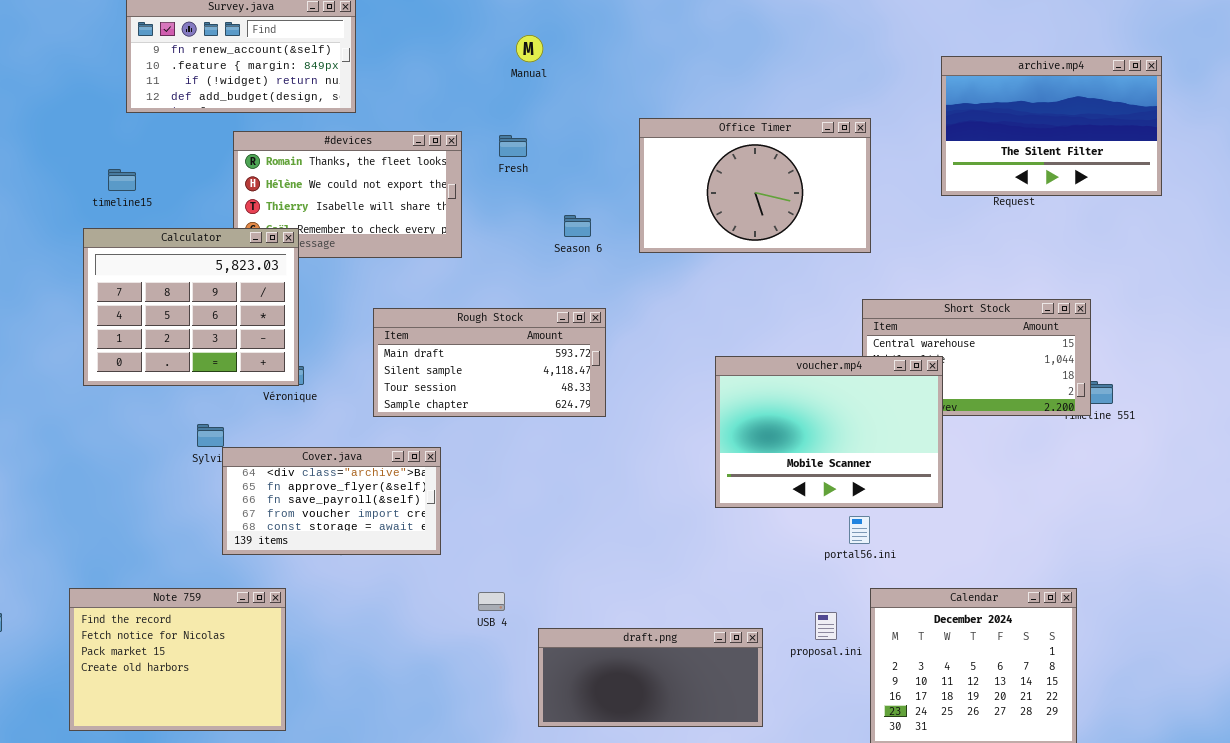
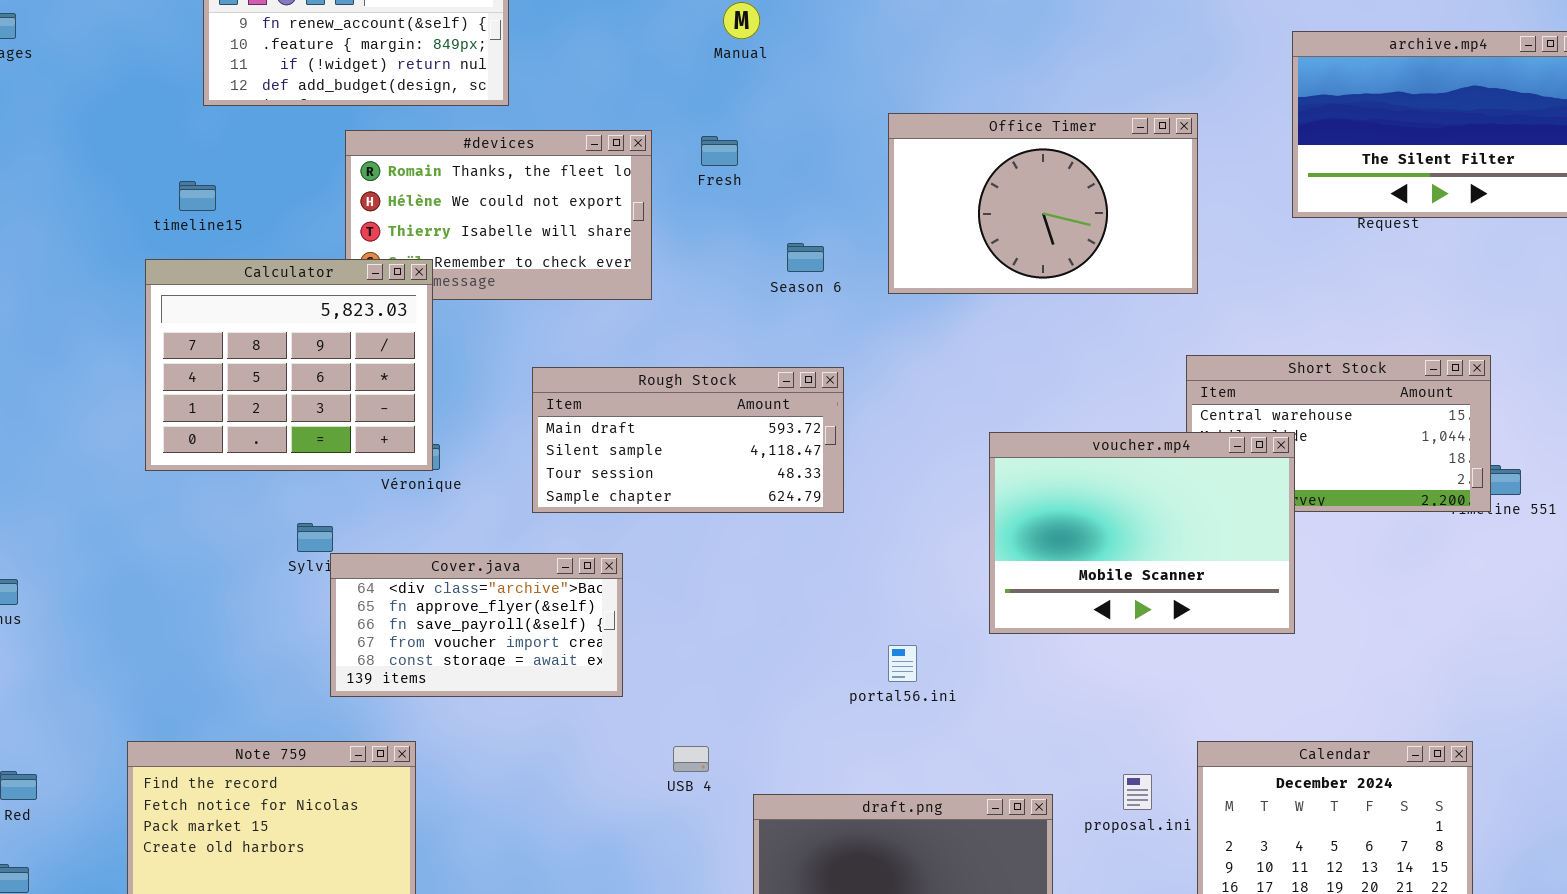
portal56.ini: [849,516,870,544] -> [888,645,917,682], moved

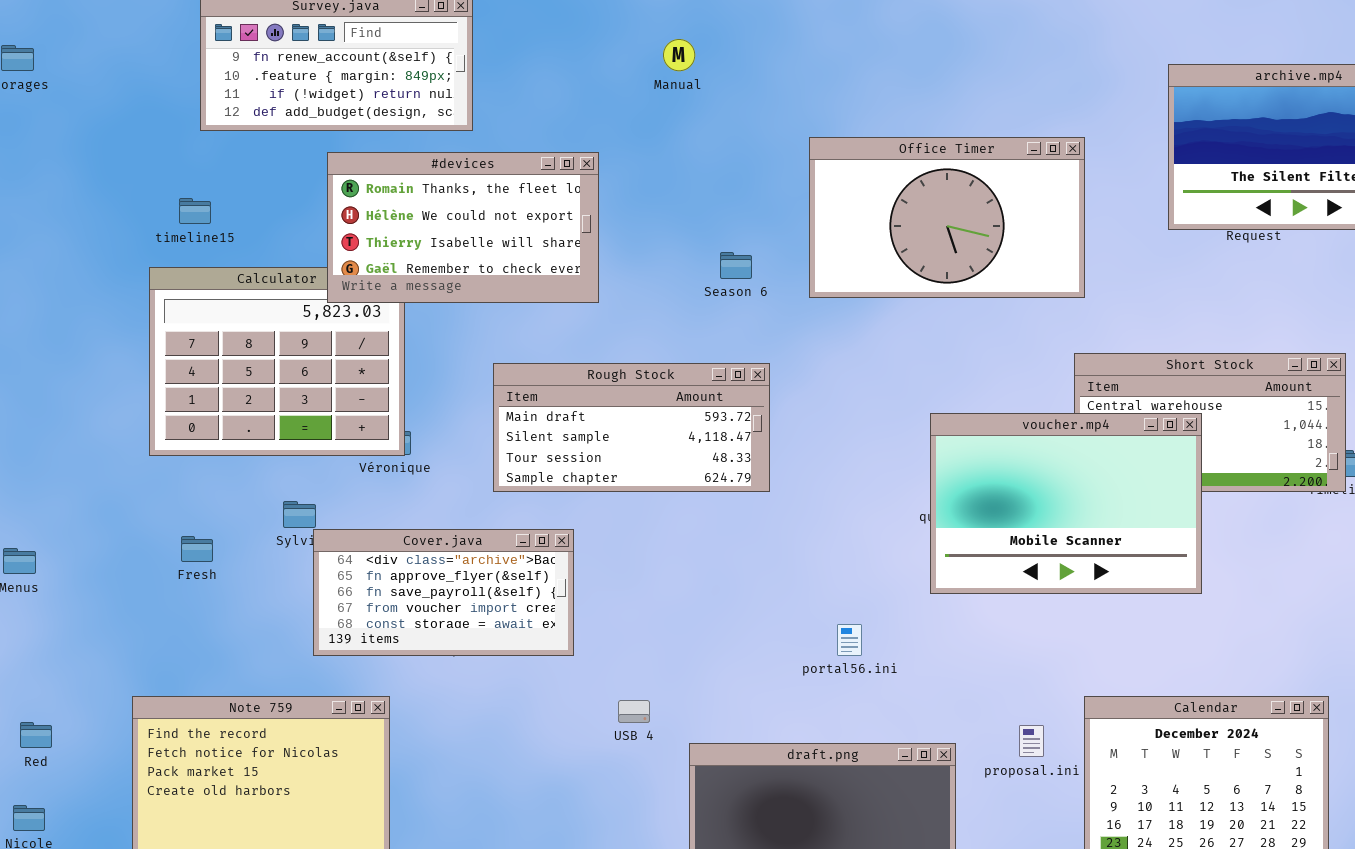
#devices: [345,130,652,300] -> [327,152,599,303], raised
Fresh: [701,136,738,166] -> [181,536,213,562], moved
voucher.mp4: [989,432,1295,634] -> [930,413,1202,594], moved
portal56.ini: [888,645,917,682] -> [837,624,862,656], moved

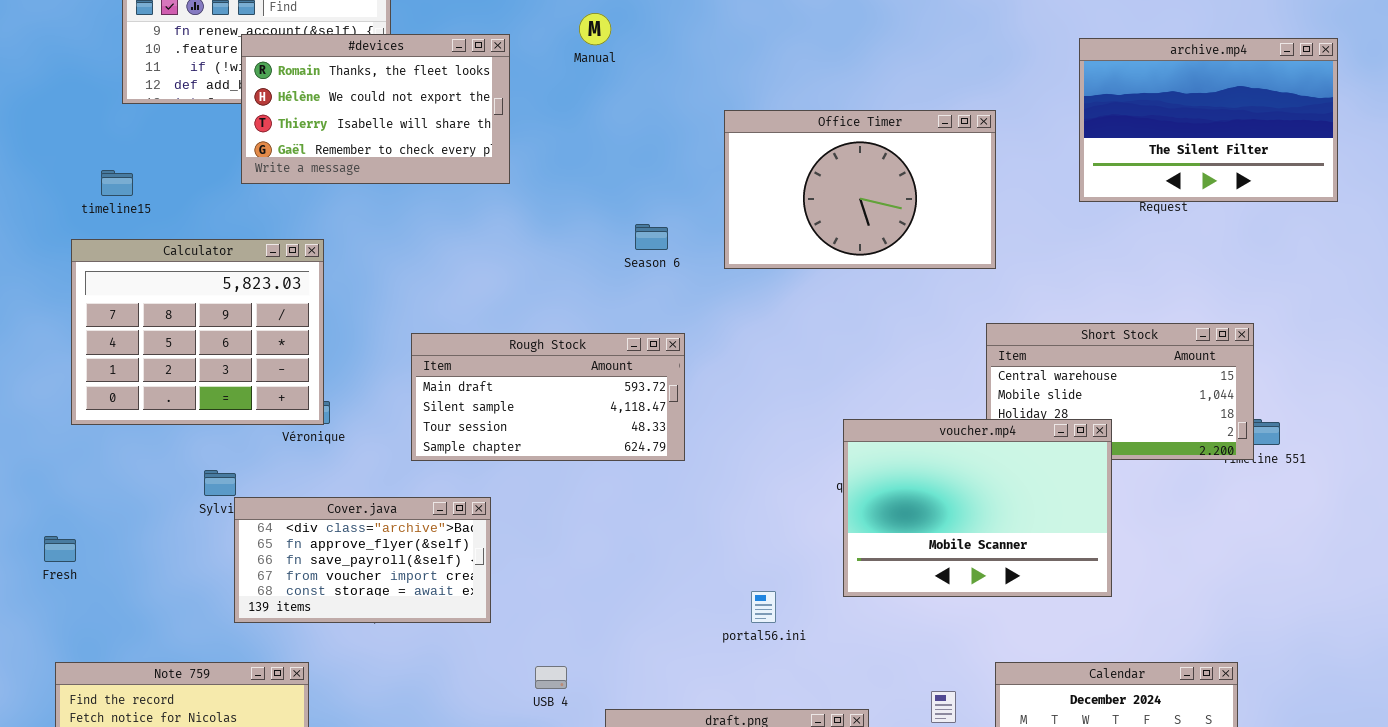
#devices: [327,152,599,303] -> [241,34,510,184], moved
voucher.mp4: [930,413,1202,594] -> [843,419,1112,597], moved
Fresh: [181,536,213,562] -> [44,536,76,562], moved

